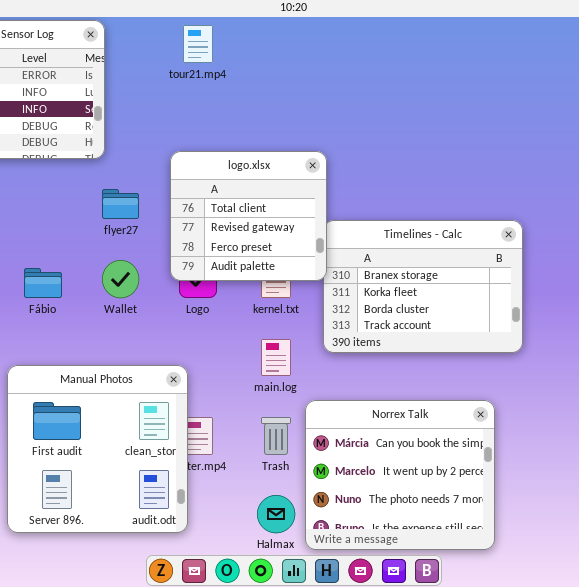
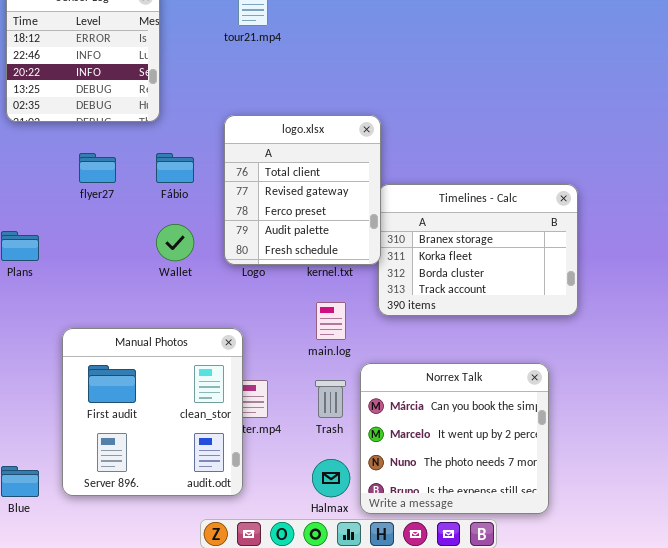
logo.xlsx: [170,151,327,281] -> [224,115,381,265], resized
flyer27: [102,189,139,219] -> [79,153,116,183], moved
Fábio: [24,268,62,298] -> [156,153,194,183], moved

